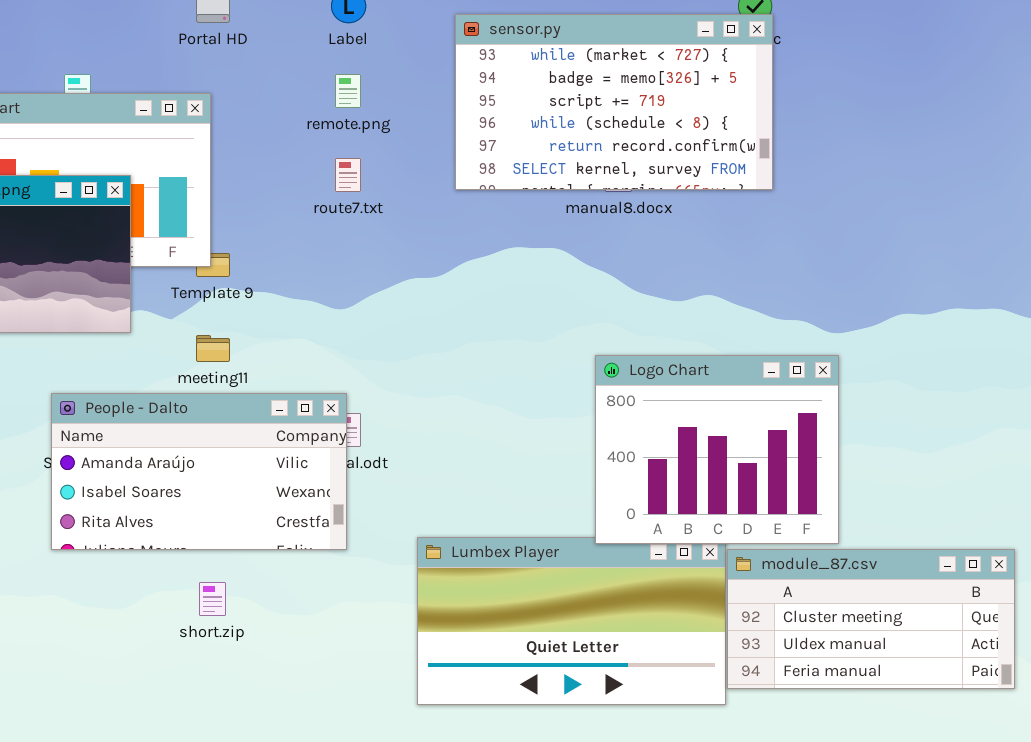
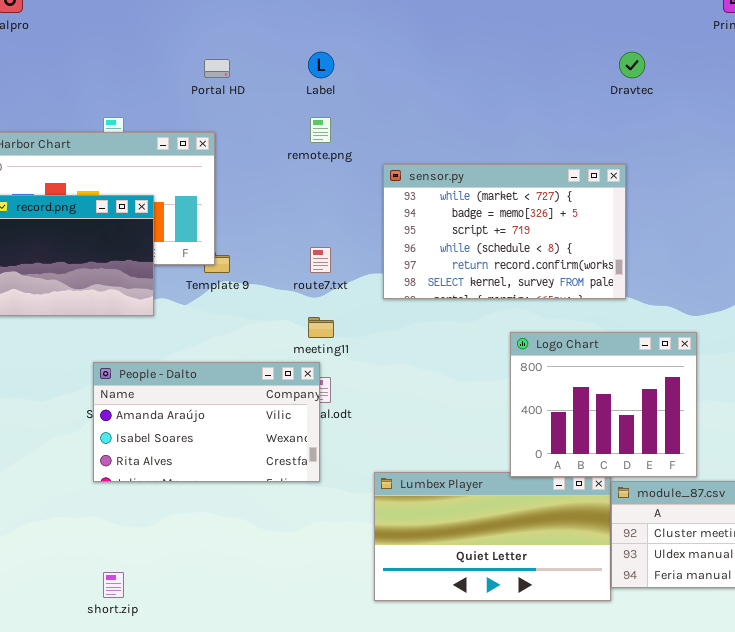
sensor.py: [455,14,773,190] -> [383,164,626,299], moved
route7.txt: [335,158,361,192] -> [310,247,331,273], moved
meeting11: [196,335,230,362] -> [308,317,334,338], moved
short.zip: [199,582,226,616] -> [103,572,124,598], moved

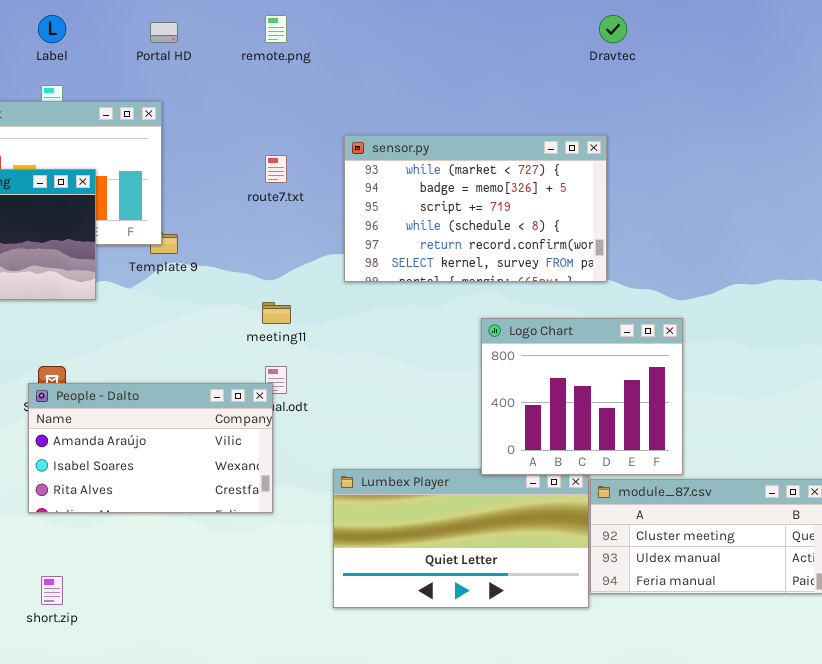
Label: [308,52,334,78] -> [38,15,66,43], moved
remote.png: [310,117,331,143] -> [265,15,287,43], moved
route7.txt: [310,247,331,273] -> [265,155,287,183], moved
People - Dalto: [93,362,320,482] -> [28,383,273,513], moved

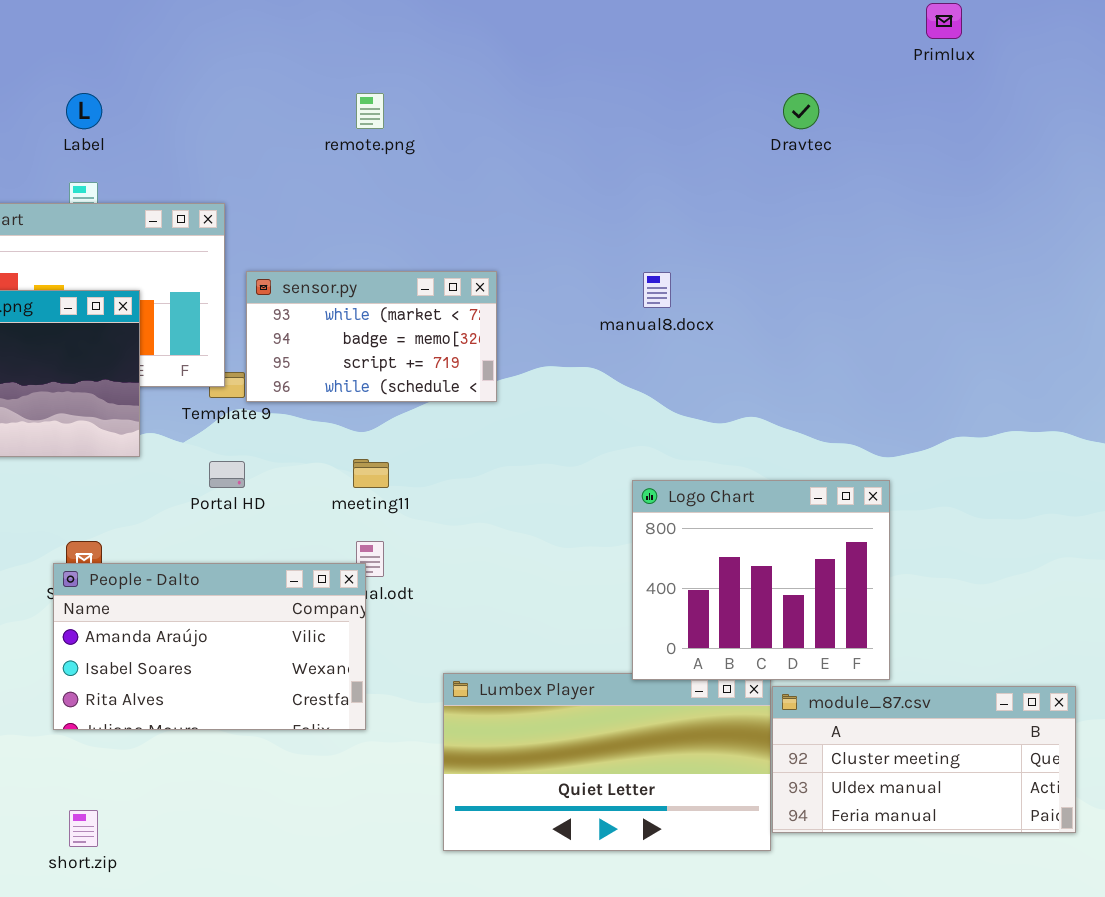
Portal HD: [150,22,178,43] -> [209,461,245,488], moved
sensor.py: [344,135,607,282] -> [246,271,497,402], moved, resized

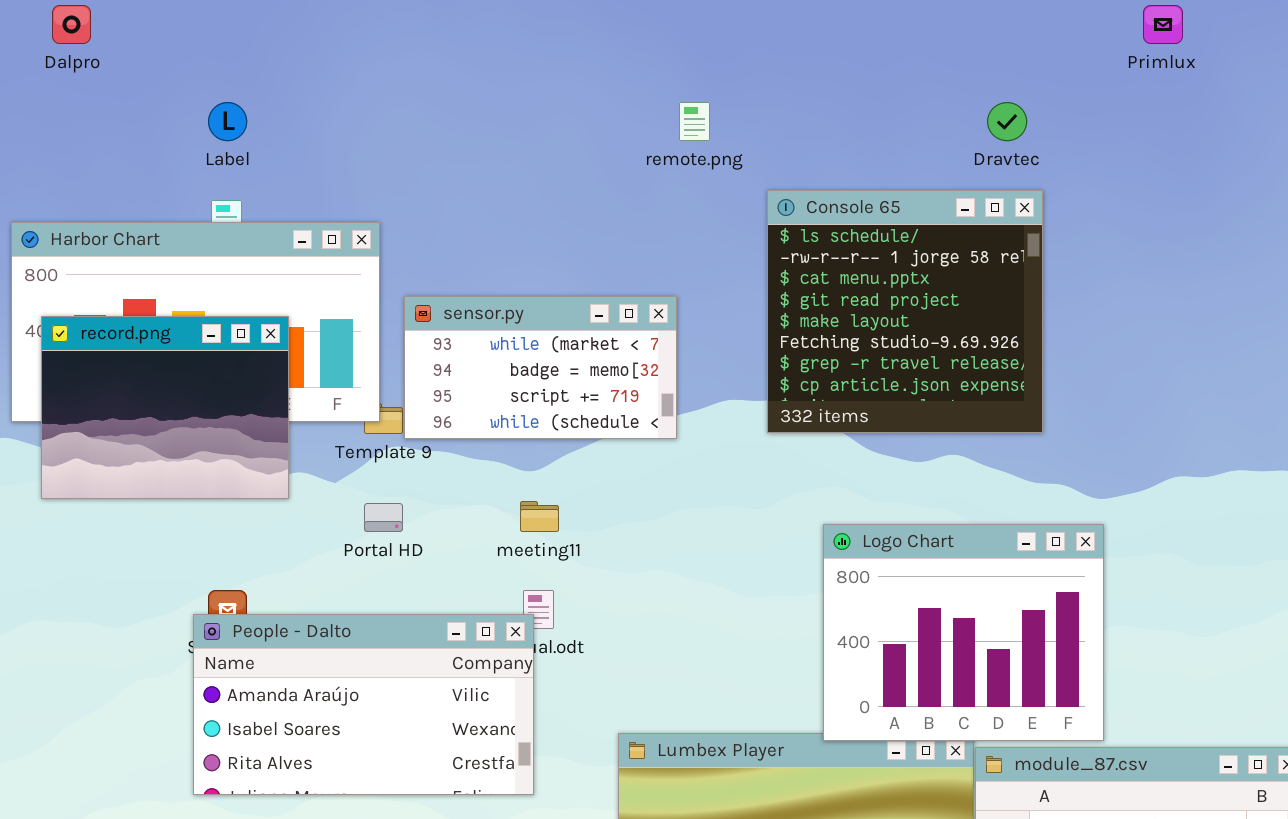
remote.png: [356,93,384,129] -> [679,102,710,141], moved
Console 65: none -> [767,190,1043,433], opened

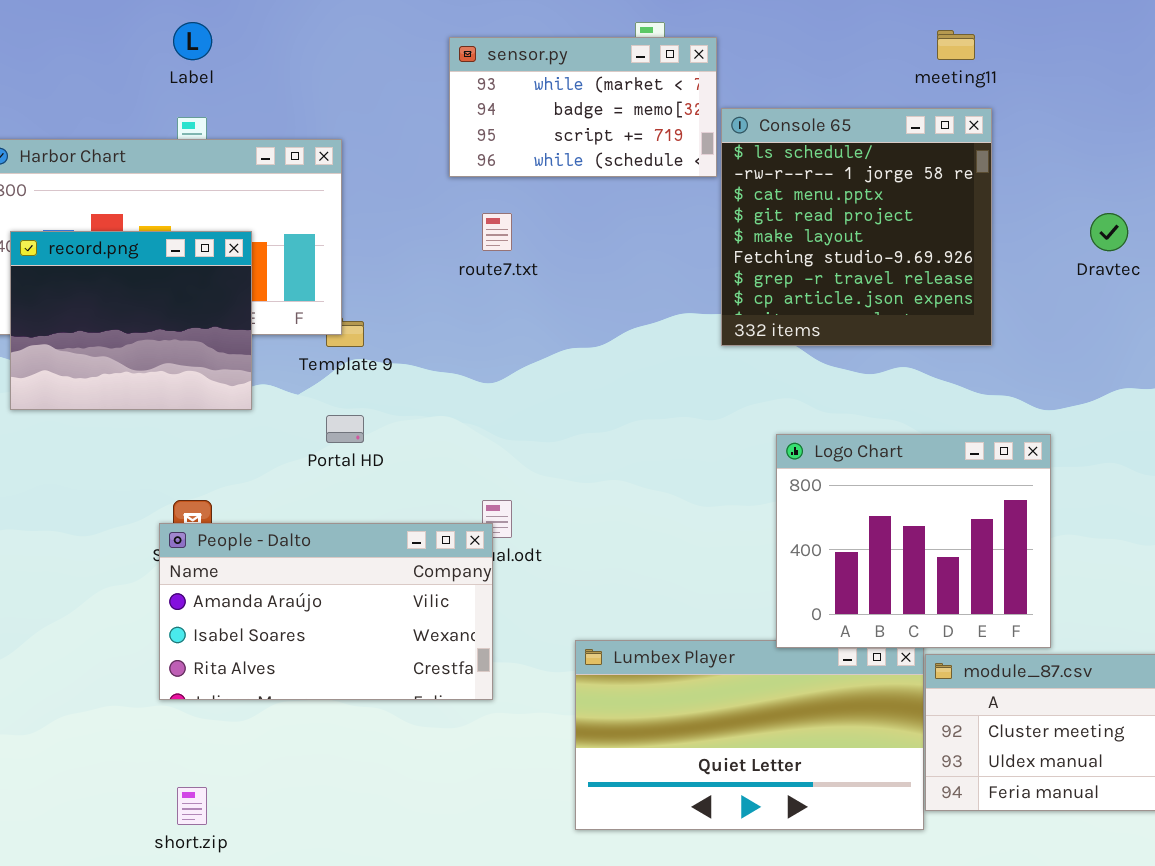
Dravtec: [987,102,1027,141] -> [1090,213,1128,251], moved
sensor.py: [404,296,677,439] -> [449,37,717,177], moved
meeting11: [520,501,559,532] -> [937,30,975,60], moved

